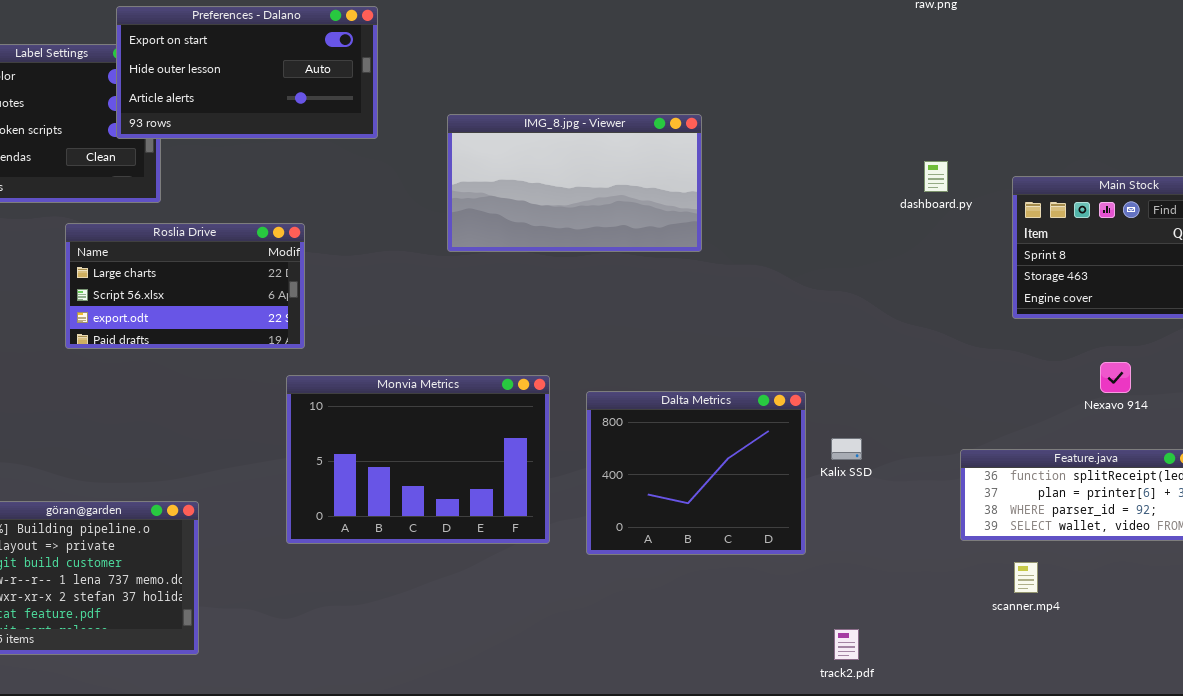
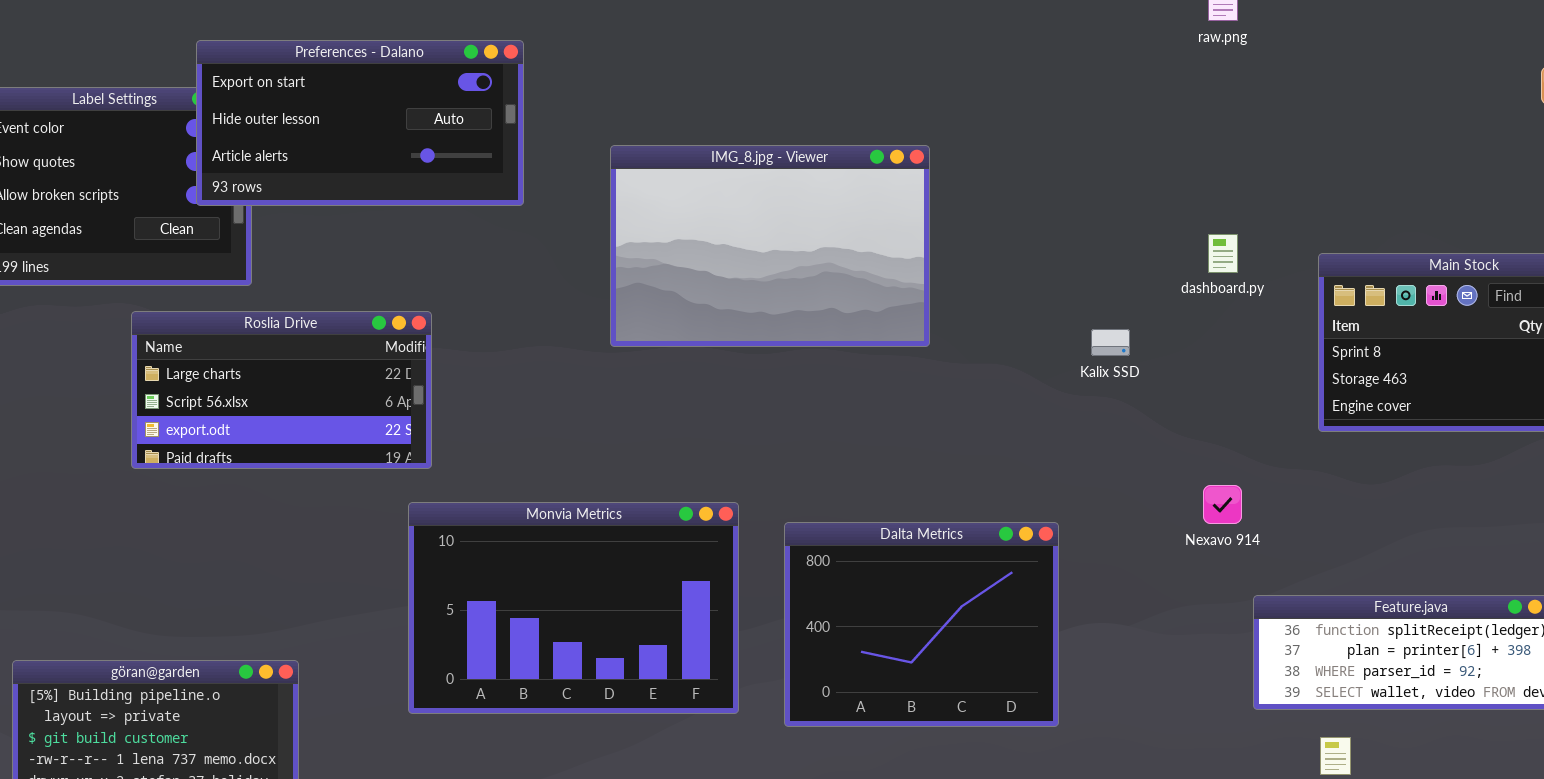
IMG_8.jpg - Viewer: [447,114,702,252] -> [610,145,930,347], resized
Nexavo 914: [1100,362,1131,393] -> [1203,485,1242,524], moved
Kalix SSD: [831,438,862,460] -> [1091,329,1130,356], moved

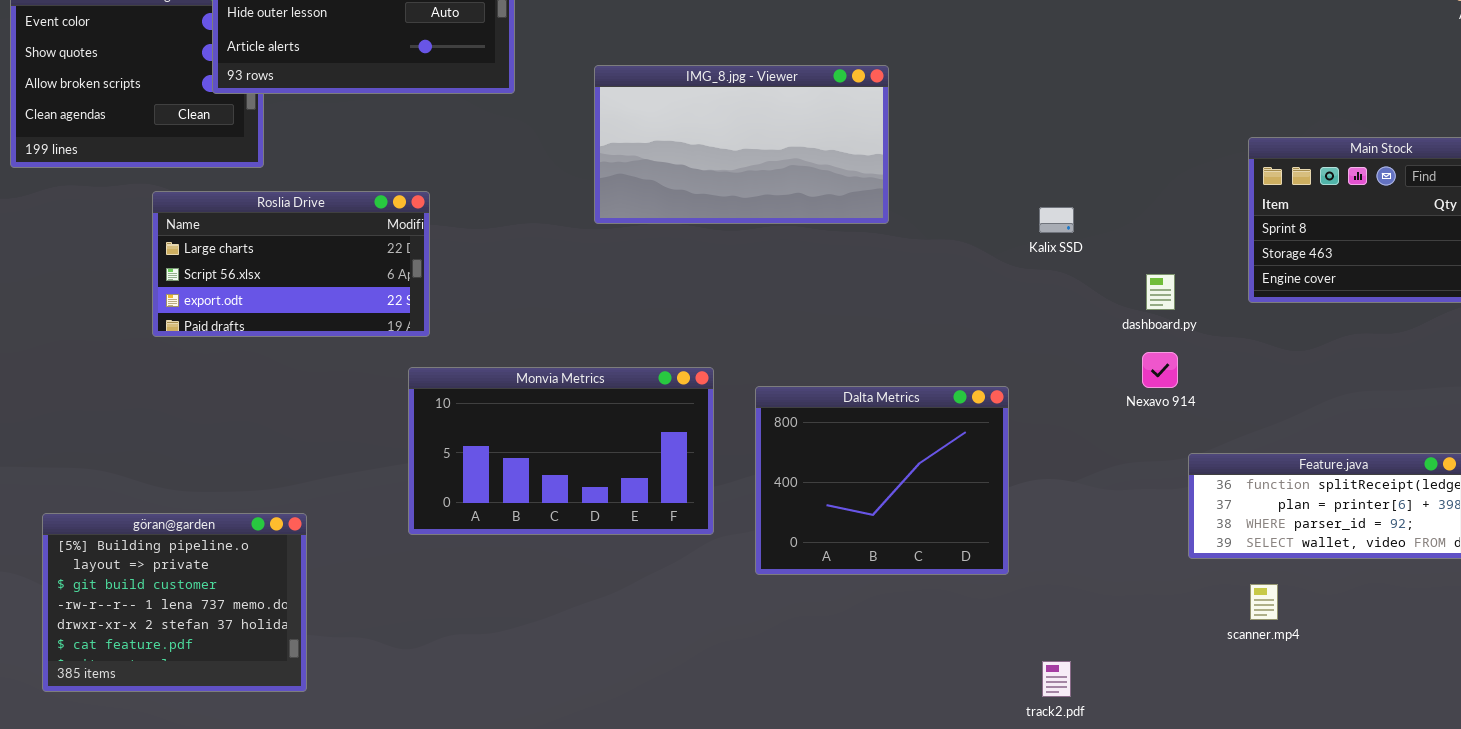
IMG_8.jpg - Viewer: [610,145,930,347] -> [594,65,889,224], resized
dashboard.py: [1208,234,1238,273] -> [1146,274,1175,310], moved
Monvia Metrics: [408,502,739,714] -> [408,367,714,535], resized

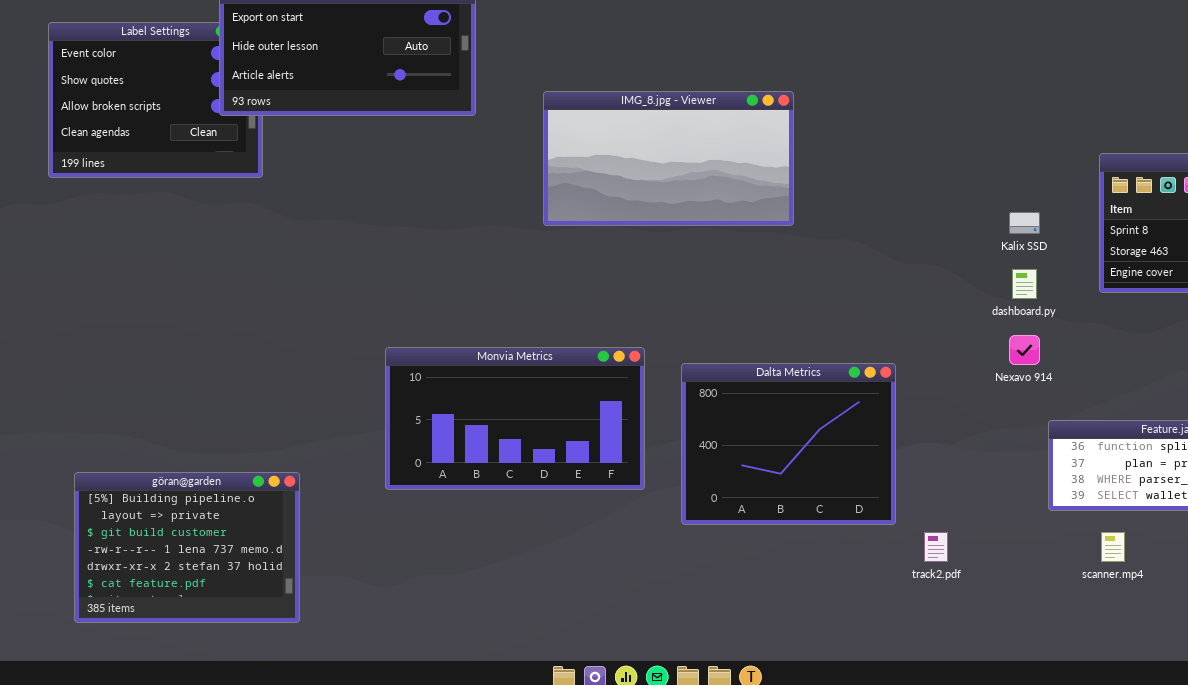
Roslia Drive: [152,191,430,337] -> none, closed
Kalix SSD: [1039,207,1074,233] -> [1009,212,1040,234], moved
track2.pdf: [1042,661,1071,697] -> [924,532,948,562], moved

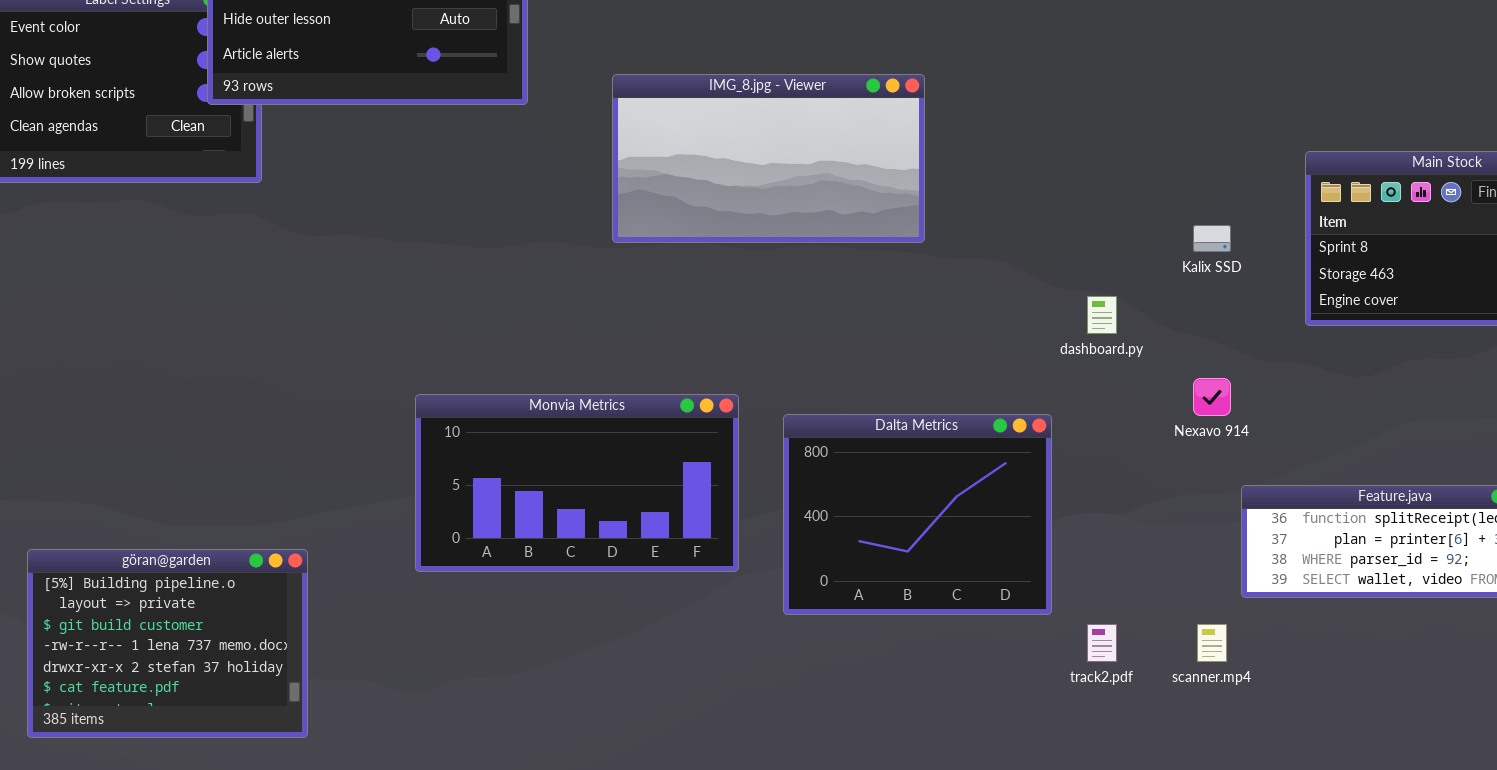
dashboard.py: [1012,269,1037,299] -> [1087,296,1117,334], moved
scanner.mp4: [1101,532,1125,562] -> [1197,624,1227,662], moved

